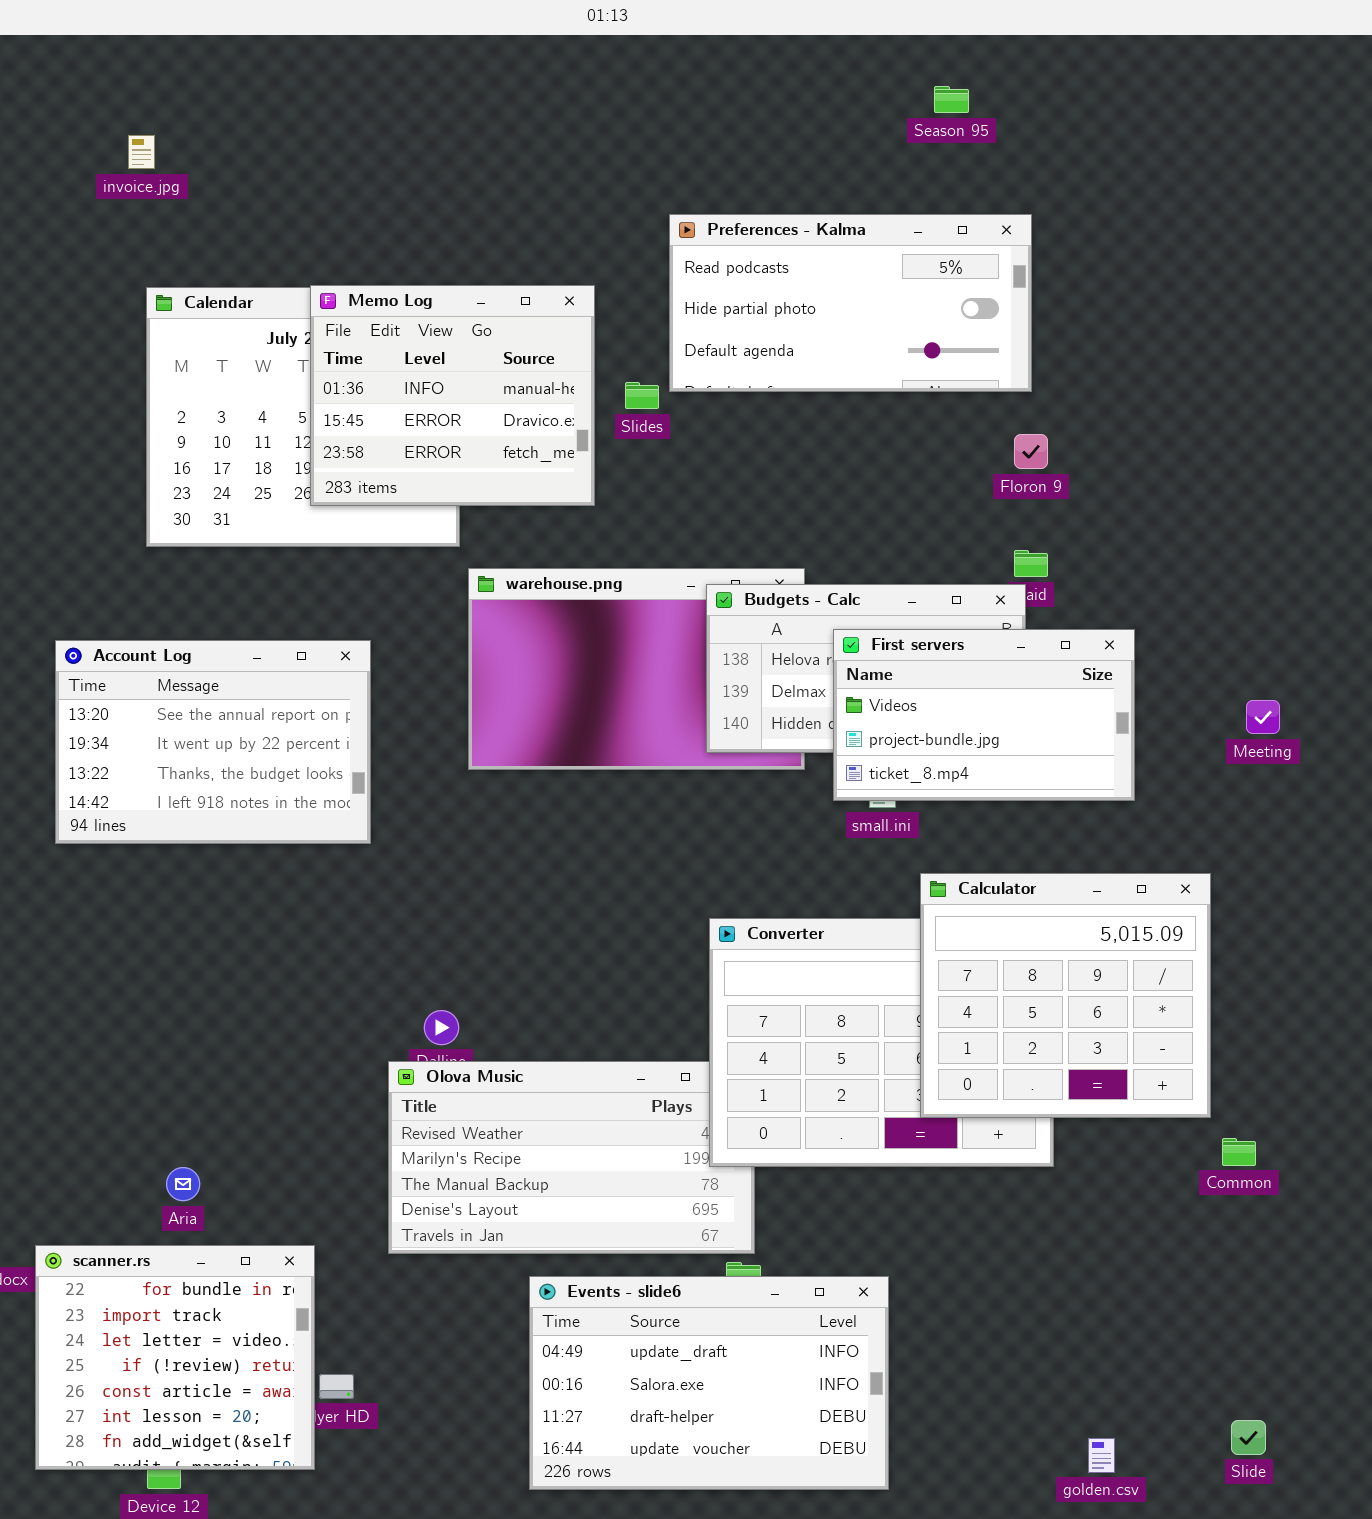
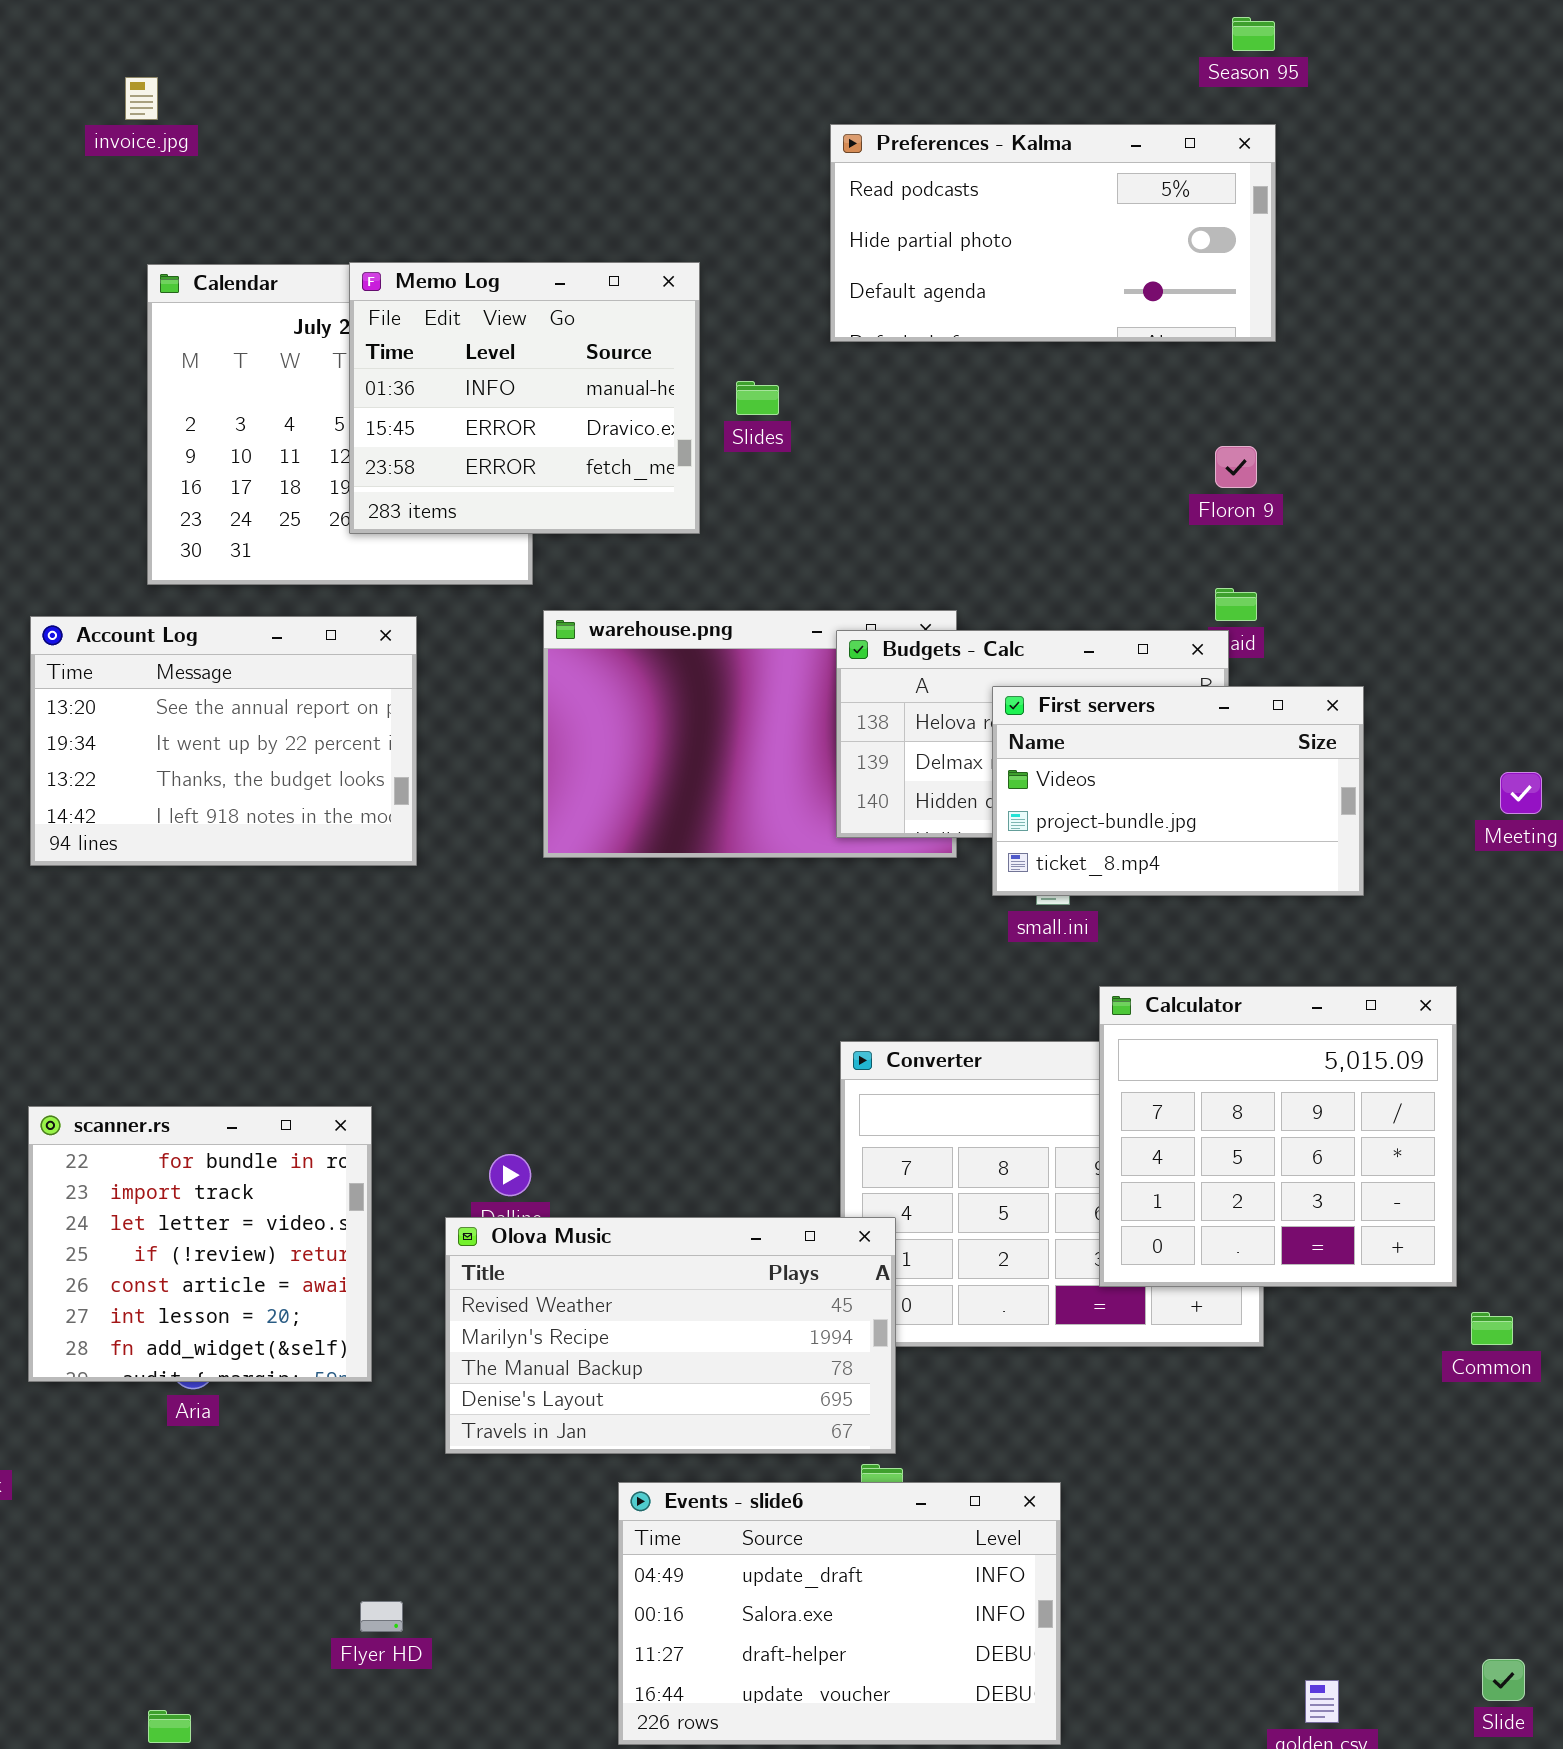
Season 95: [934,86,969,113] -> [1232,17,1275,51], moved
Preferences - Kalma: [669,214,1032,392] -> [830,124,1276,342], moved
Account Log: [55,640,371,844] -> [30,616,417,866], moved
Olova Music: [388,1061,755,1254] -> [445,1217,896,1454], raised
scanner.rs: [35,1245,315,1470] -> [28,1106,372,1382], moved

